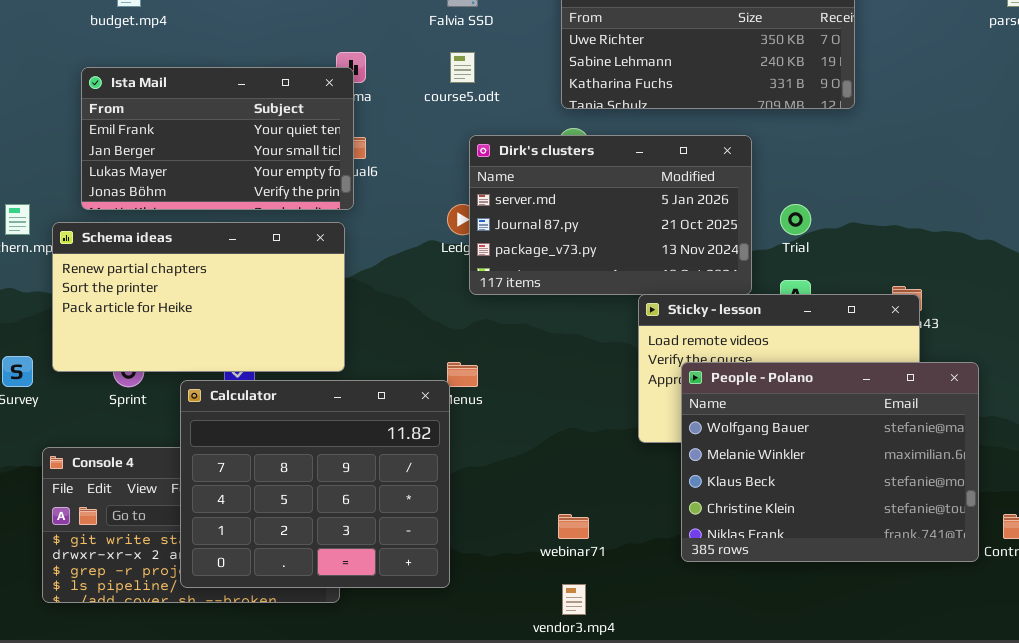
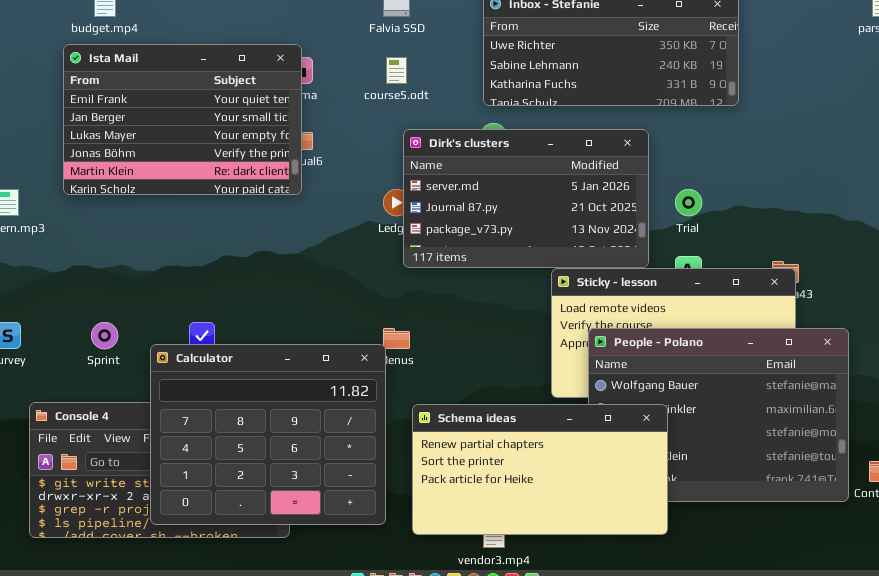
Ista Mail: [81,67,354,210] -> [63,44,302,195], resized
Schema ideas: [52,222,345,372] -> [412,404,668,535], moved

